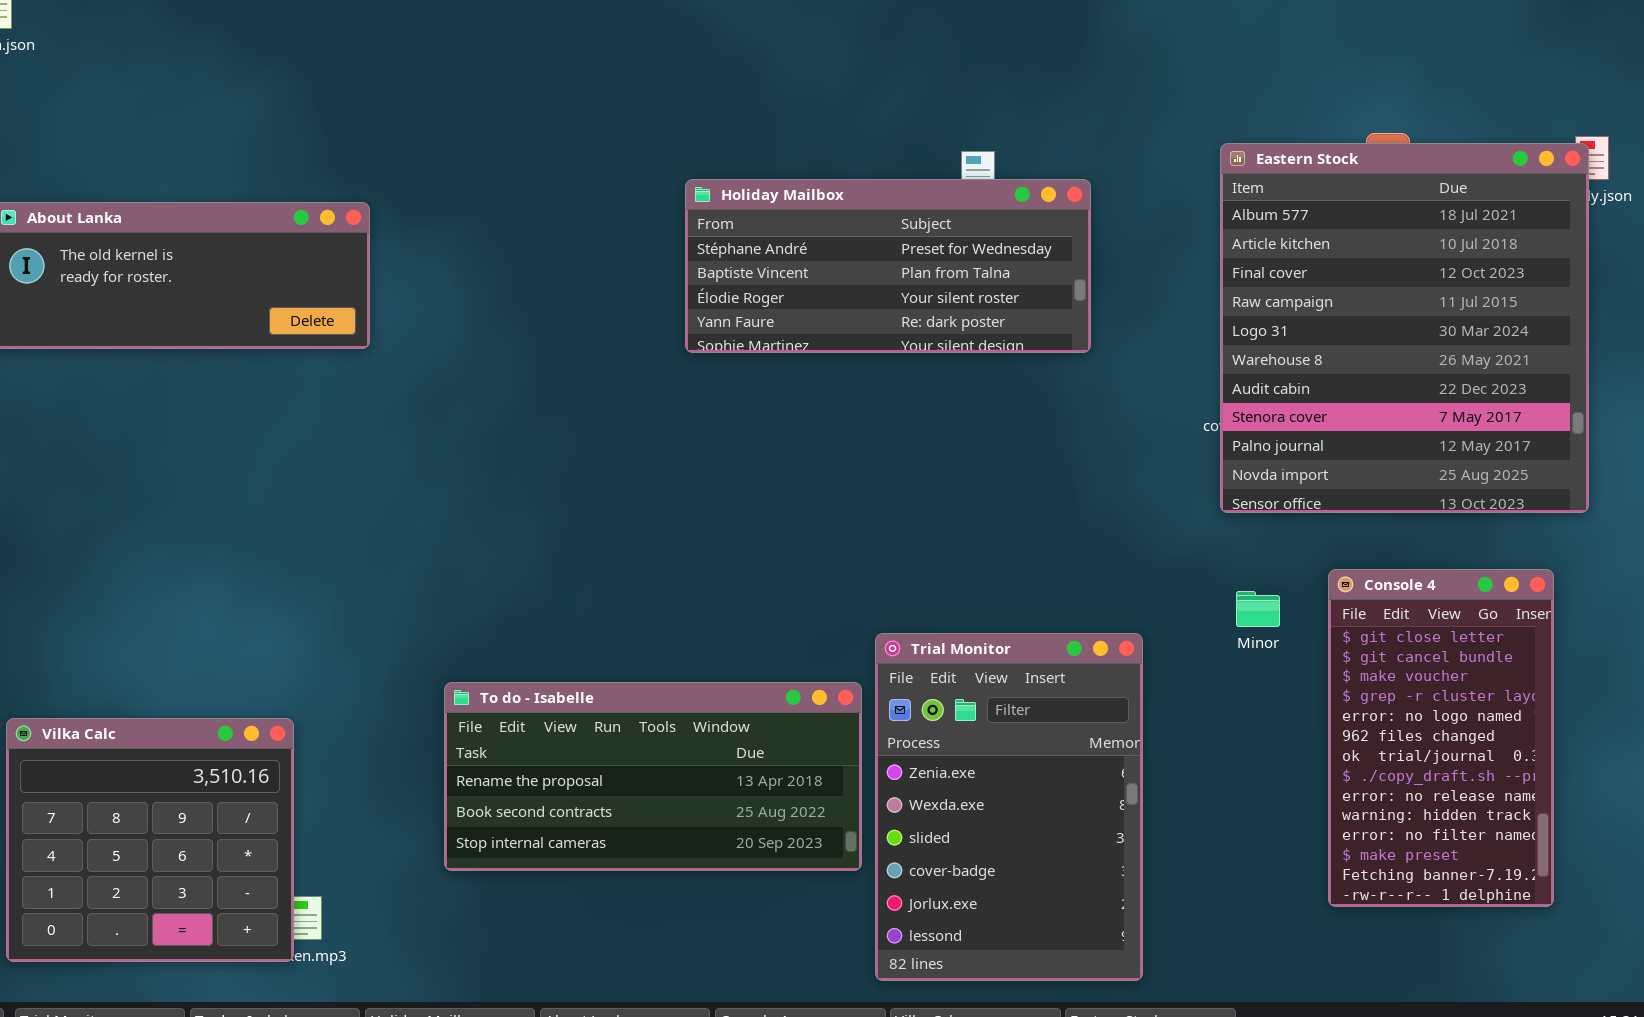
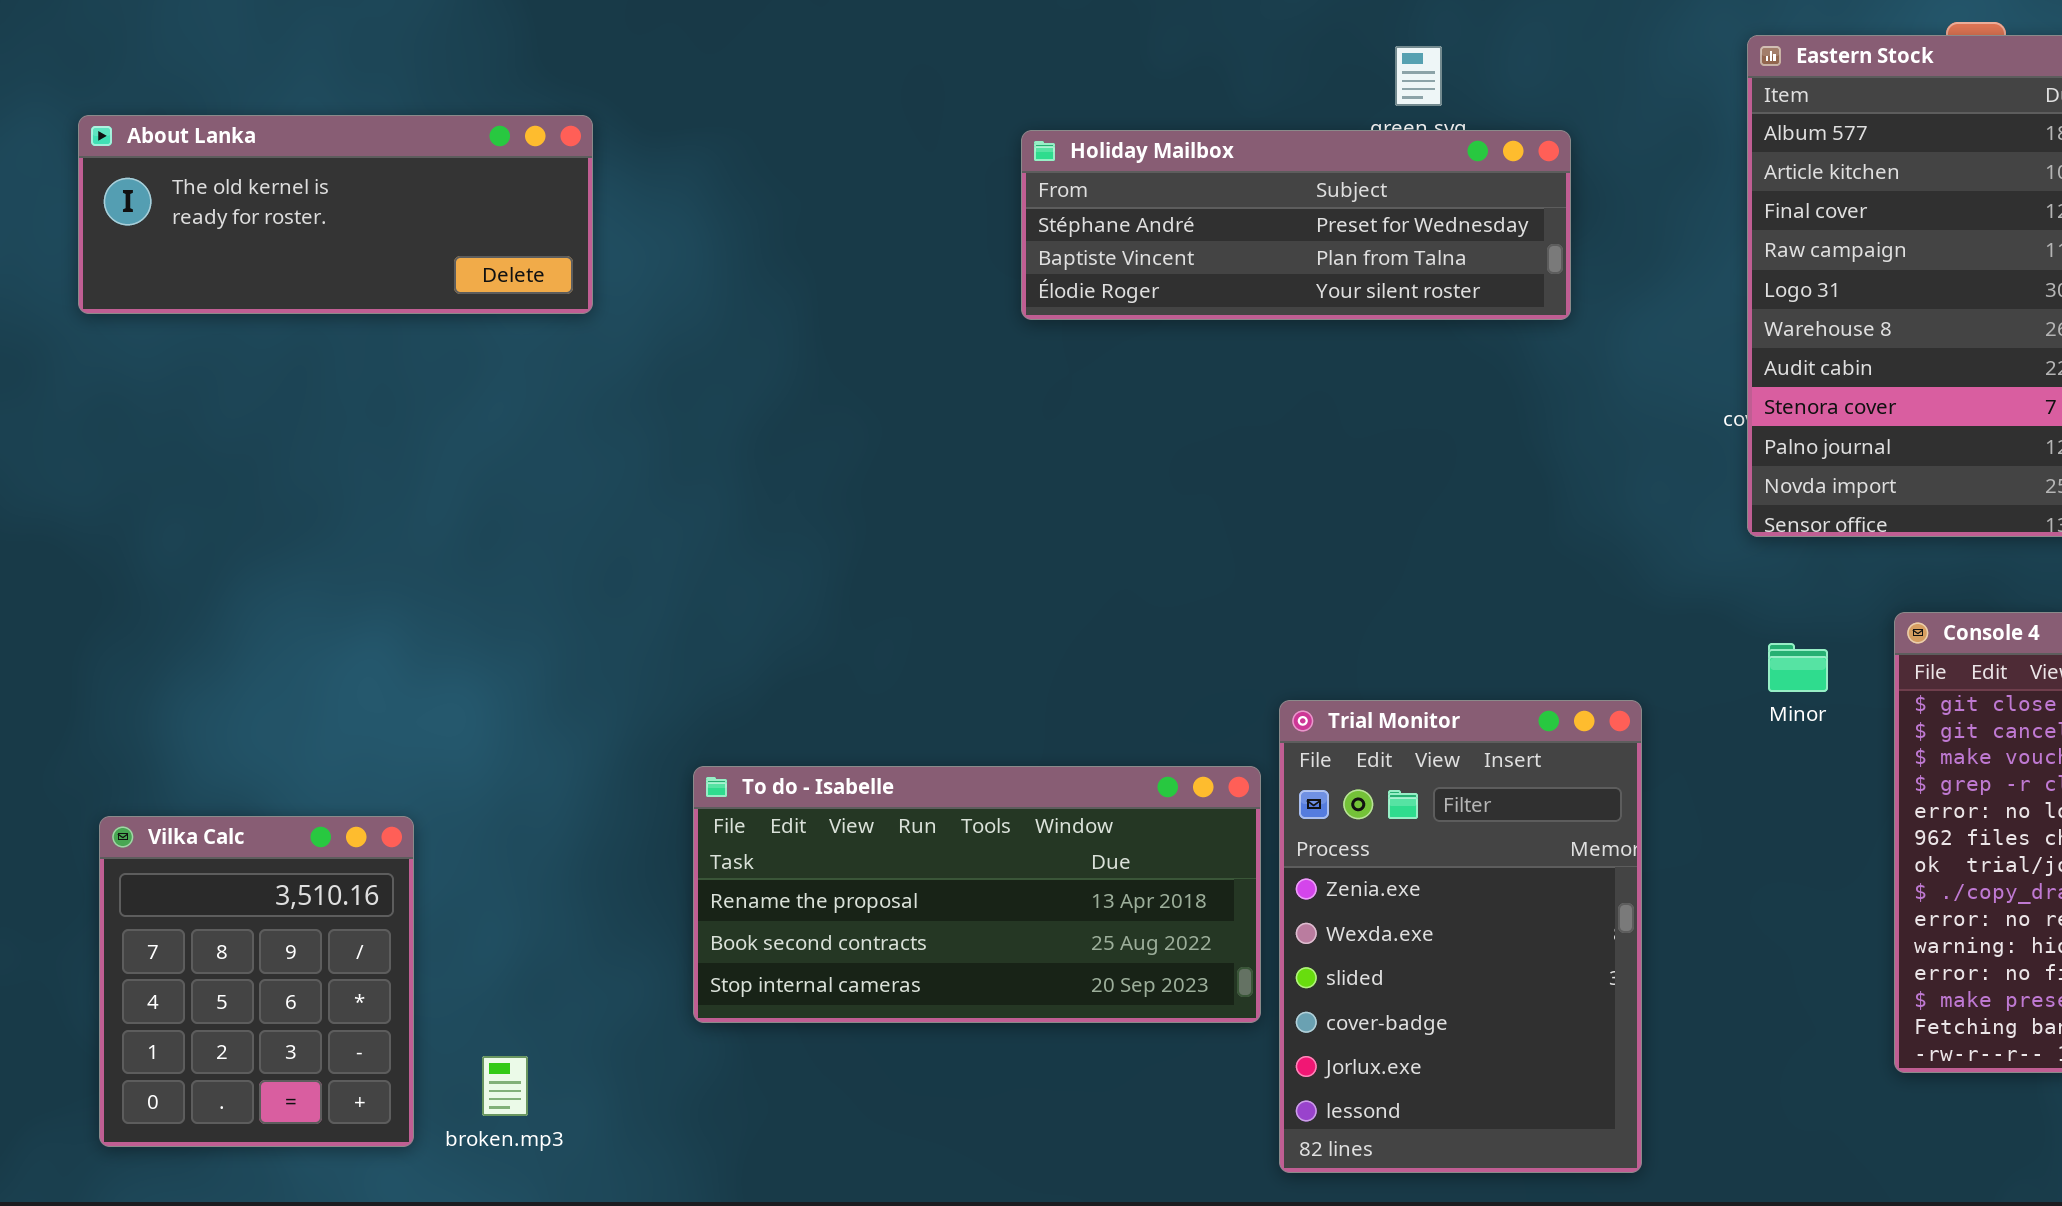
Holiday Mailbox: [685,179,1091,353] -> [1021,130,1571,320], resized
Vilka Calc: [6,718,294,962] -> [99,816,414,1147], resized

